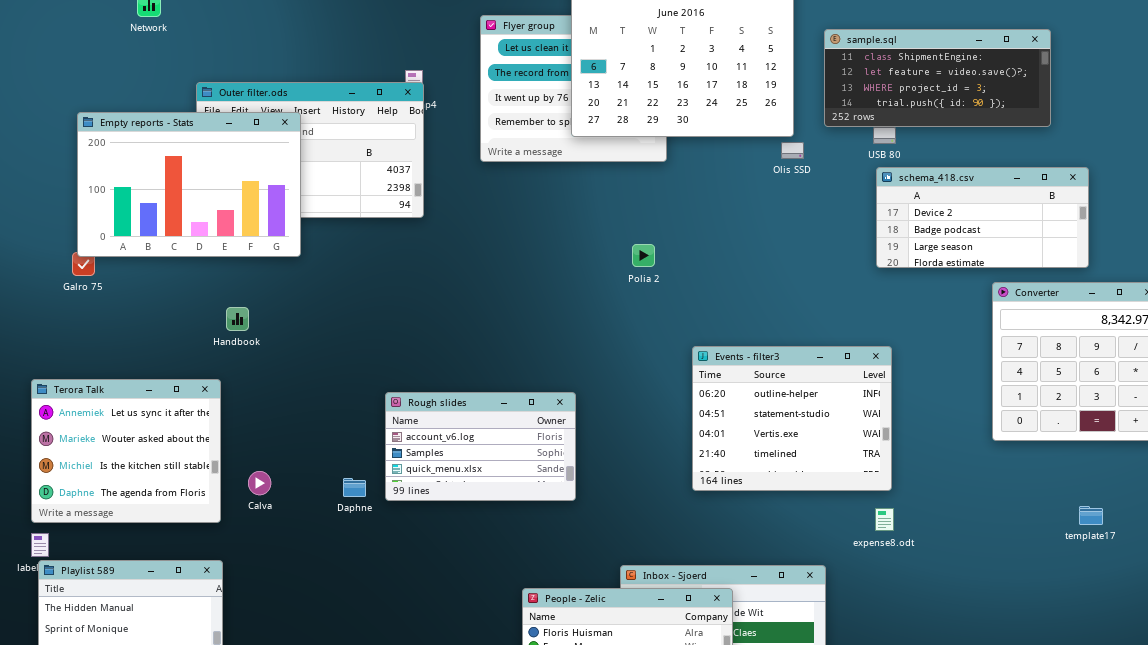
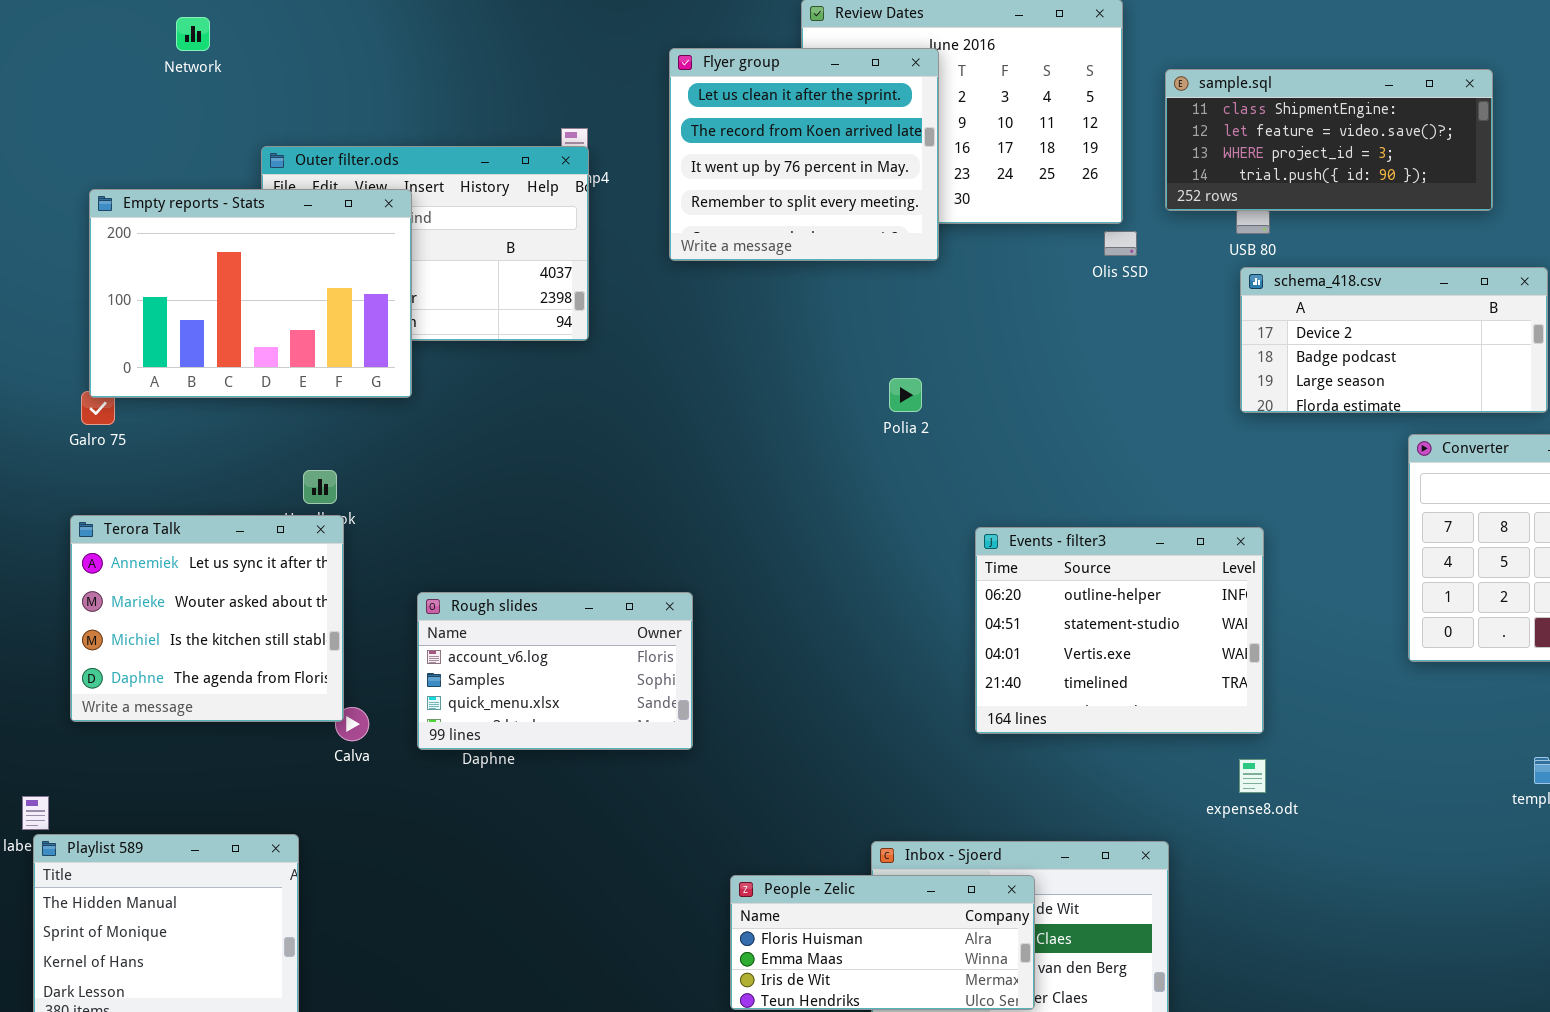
Flyer group: [480,15,667,162] -> [669,48,939,261], raised
Terora Talk: [31,379,221,523] -> [70,515,344,722], moved
Rough slides: [385,392,576,501] -> [417,592,693,750], moved

